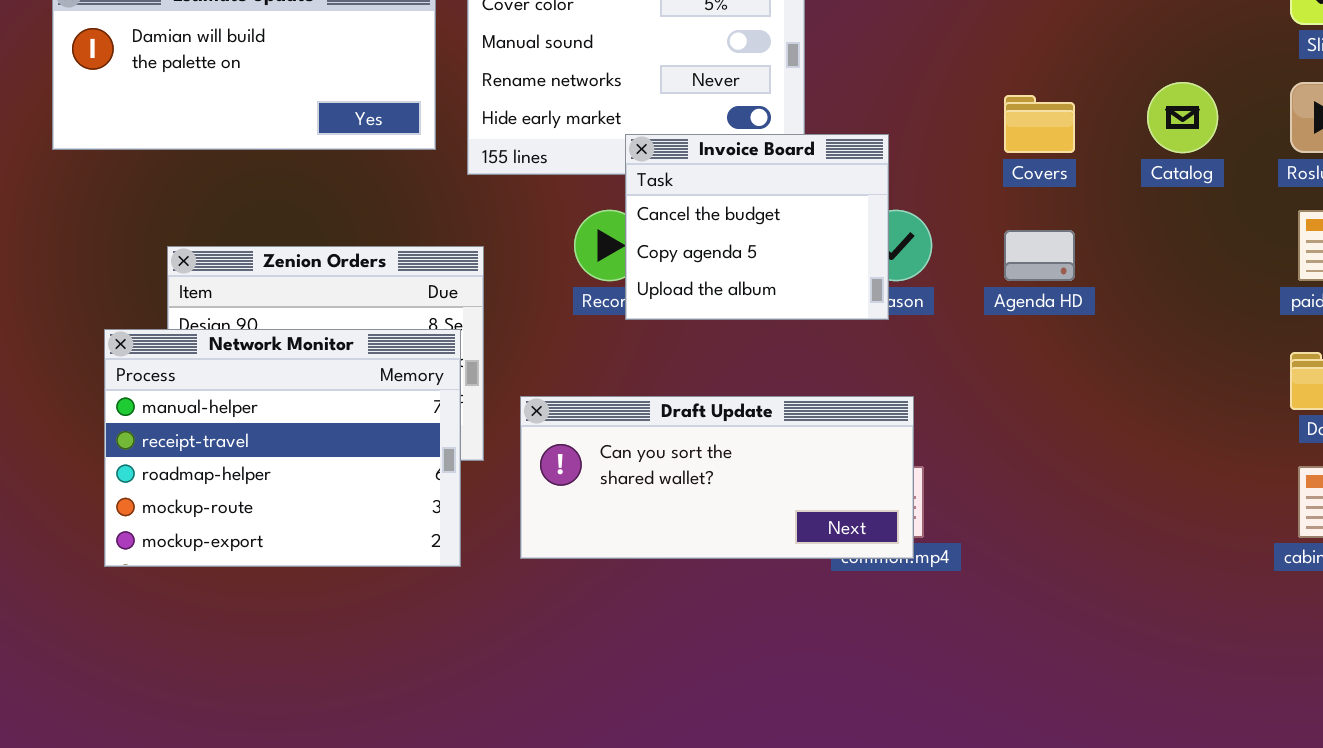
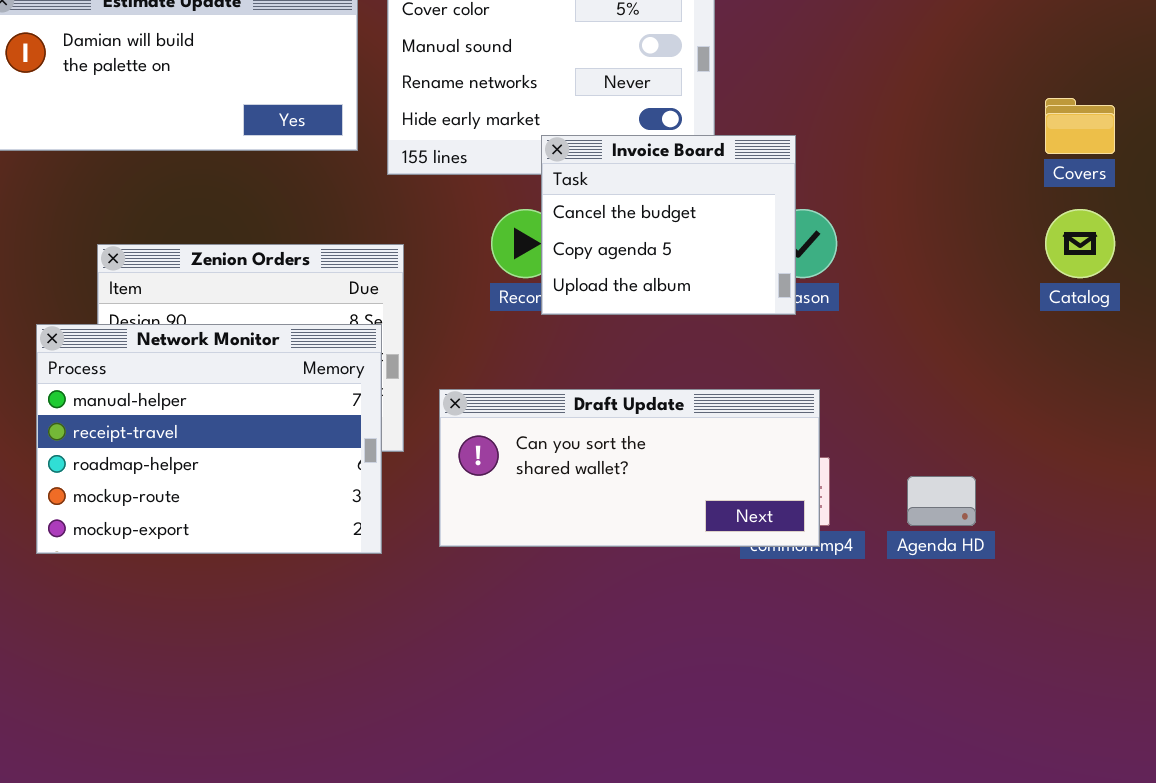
Catalog: [1147,82,1218,153] -> [1045,209,1115,278], moved
Covers: [1004,95,1075,153] -> [1045,98,1115,154], moved
Agenda HD: [1004,230,1075,281] -> [907,476,976,526], moved

